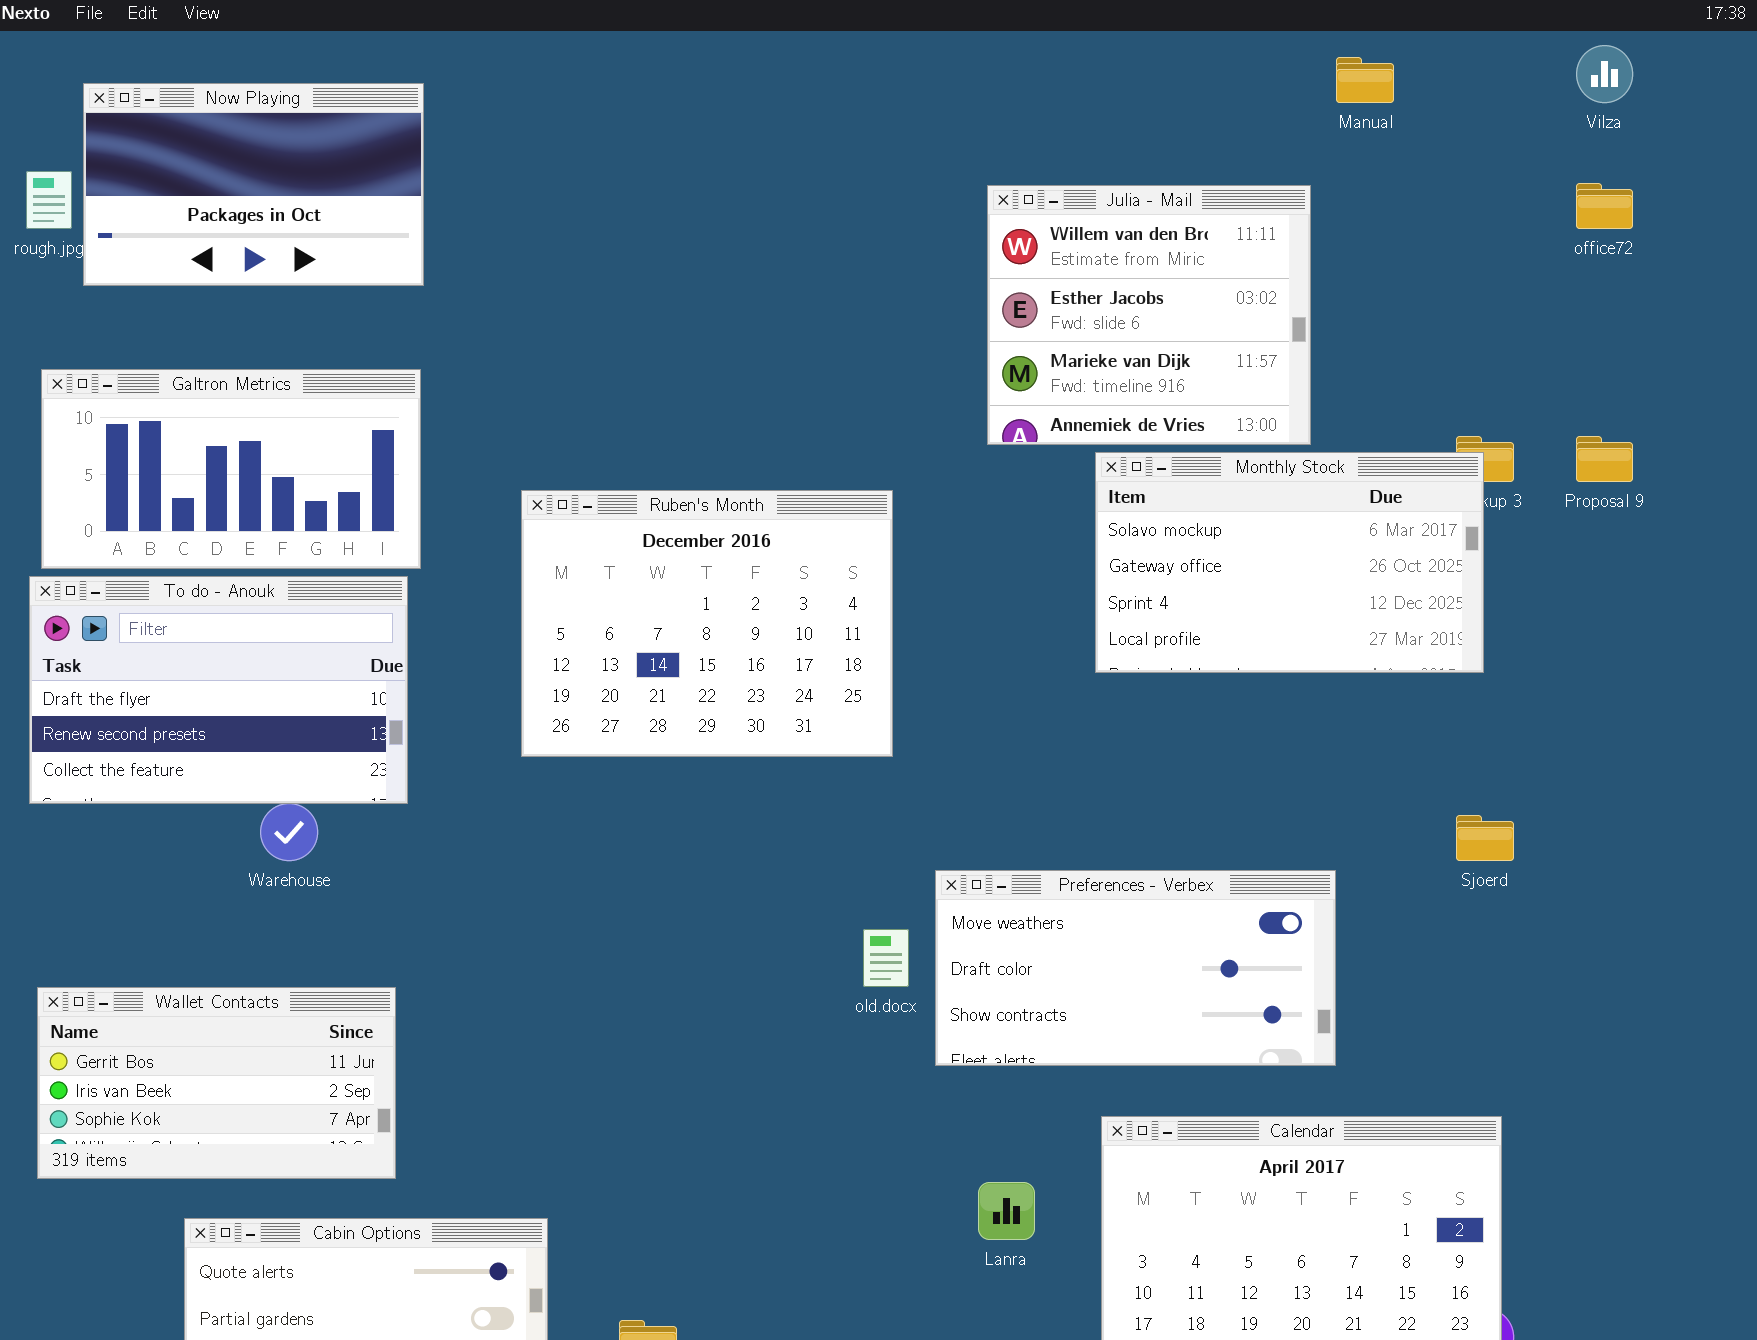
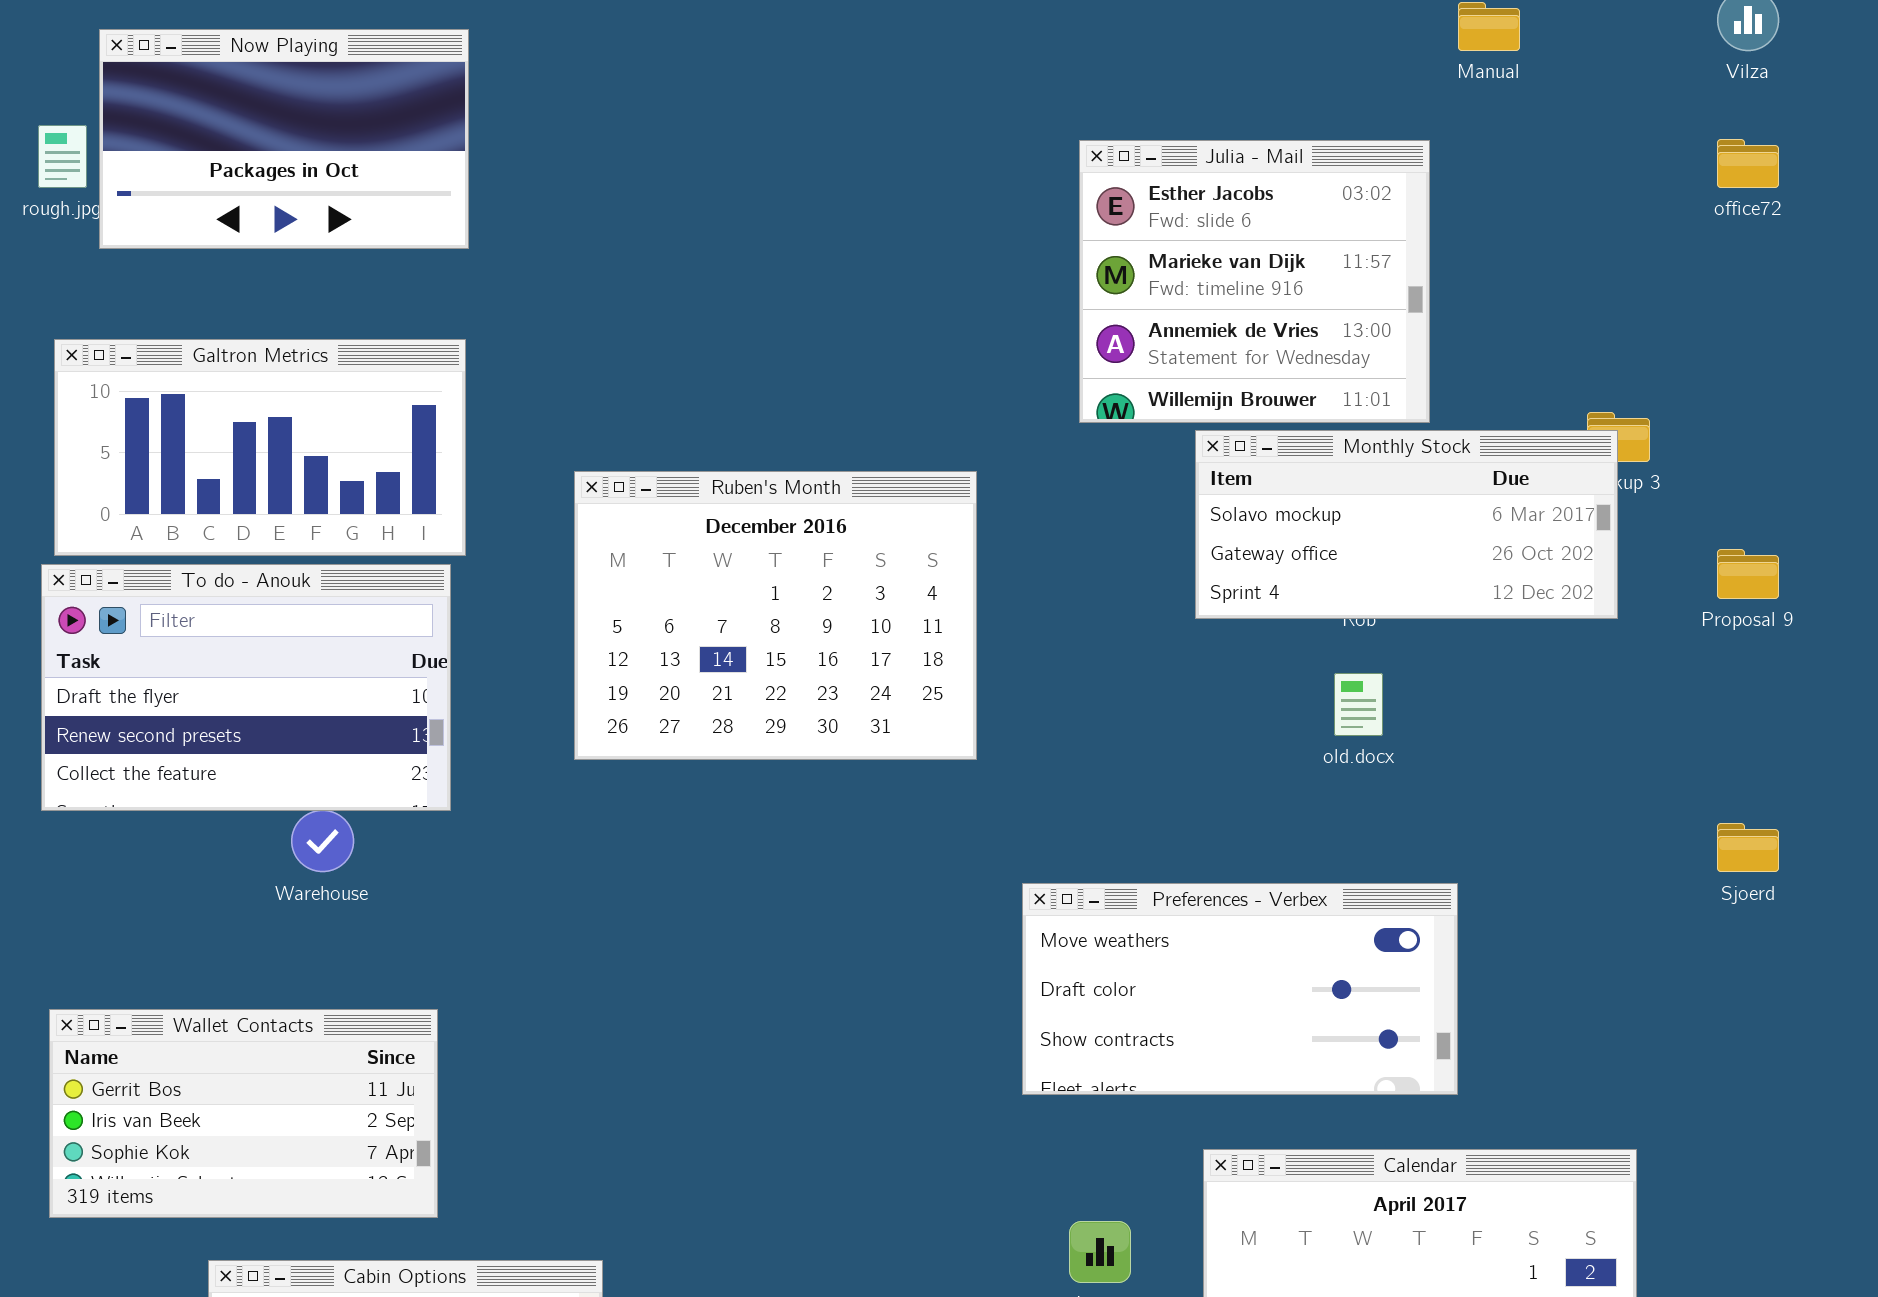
Julia - Mail: [987,185,1311,445] -> [1079,140,1430,423], scrolled down 1 row
Proposal 9: [1576,436,1633,482] -> [1717,549,1779,599], moved
Monthly Stock: [1095,452,1484,673] -> [1195,430,1618,619], resized
Sjoerd: [1456,815,1514,861] -> [1717,823,1779,872], moved
old.docx: [863,929,909,987] -> [1334,673,1383,736], moved

